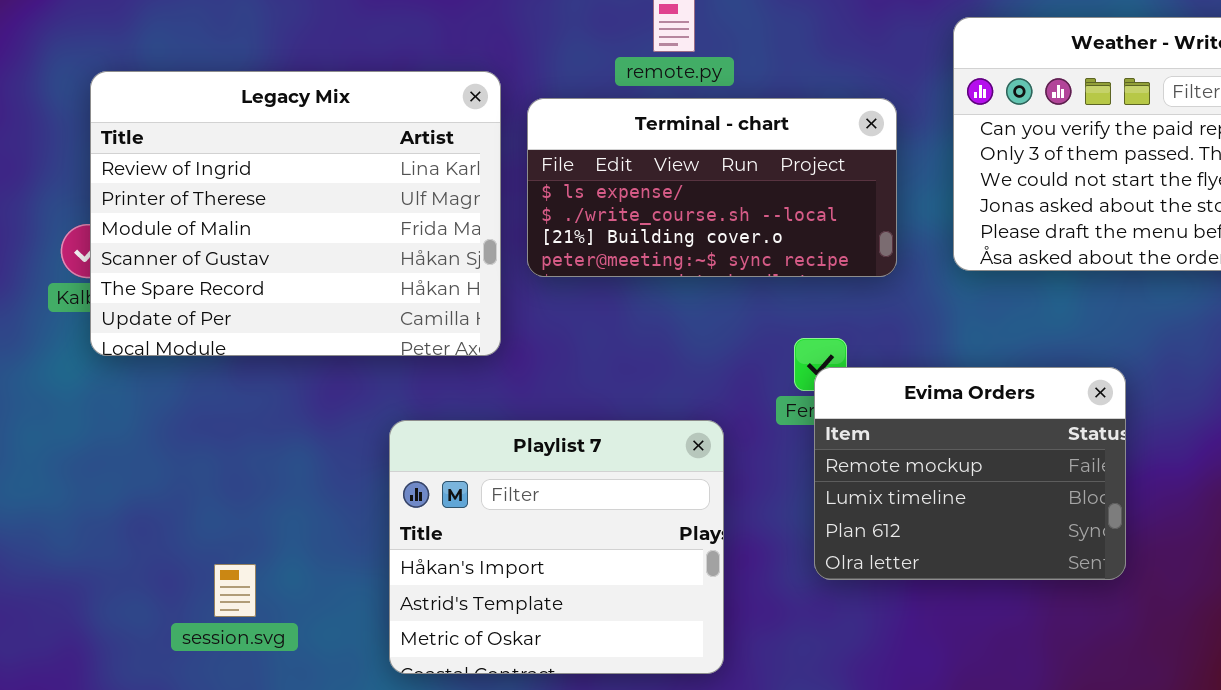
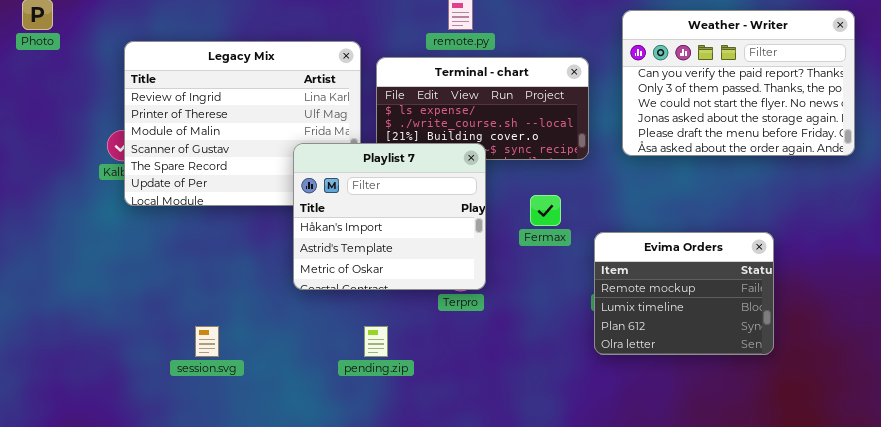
Evima Orders: [814,367,1126,580] -> [594,232,774,355], moved
Playlist 7: [389,420,724,674] -> [293,143,486,290], moved

